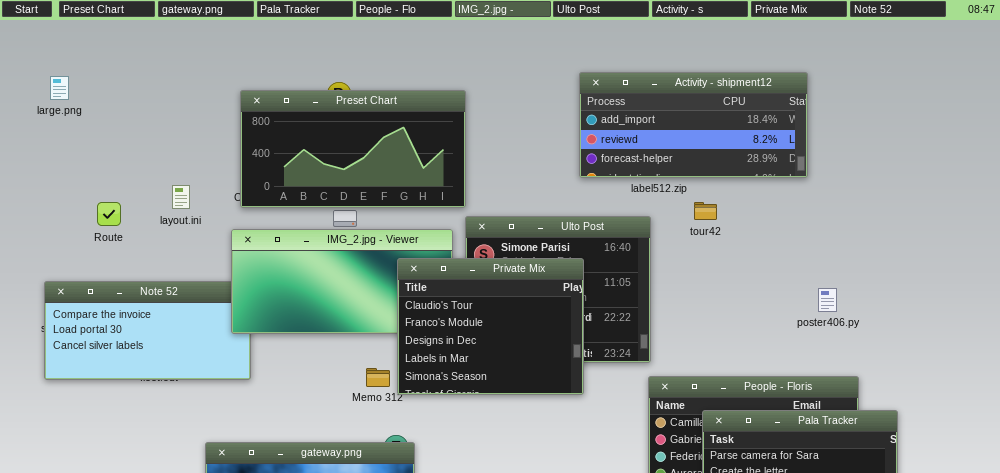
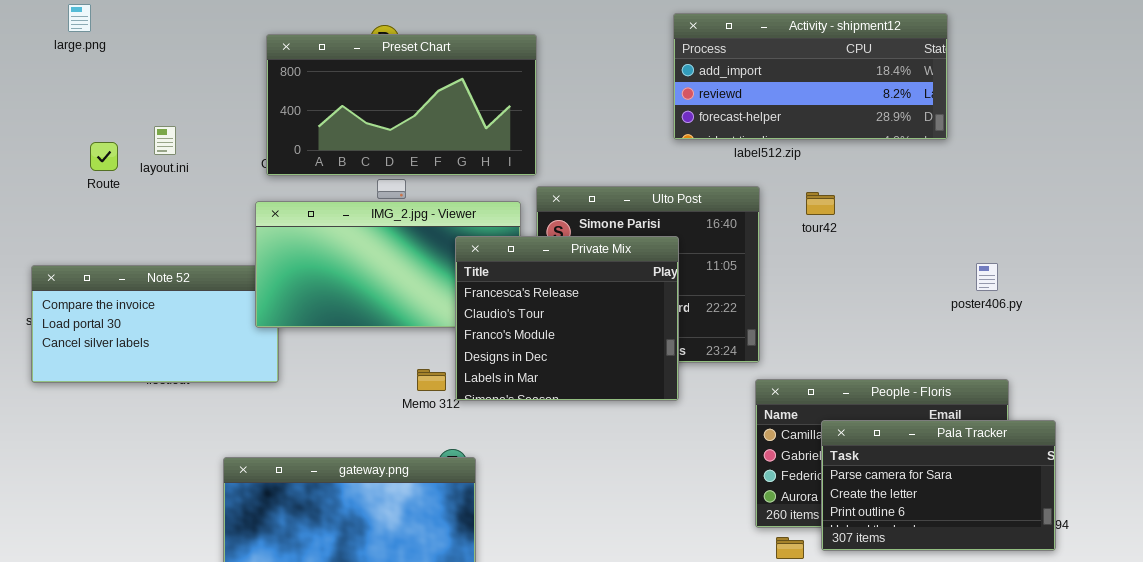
large.png: [50,76,69,100] -> [68,4,91,32], moved
layout.ini: [172,185,190,209] -> [154,126,176,155], moved
tour42: [694,202,717,220] -> [806,192,835,215], moved
Route: [97,202,121,226] -> [90,142,118,171], moved
Private Mix: [397,258,584,395] -> [455,236,679,401], scrolled up 1 row
poster406.py: [818,288,837,312] -> [976,263,998,291], moved

